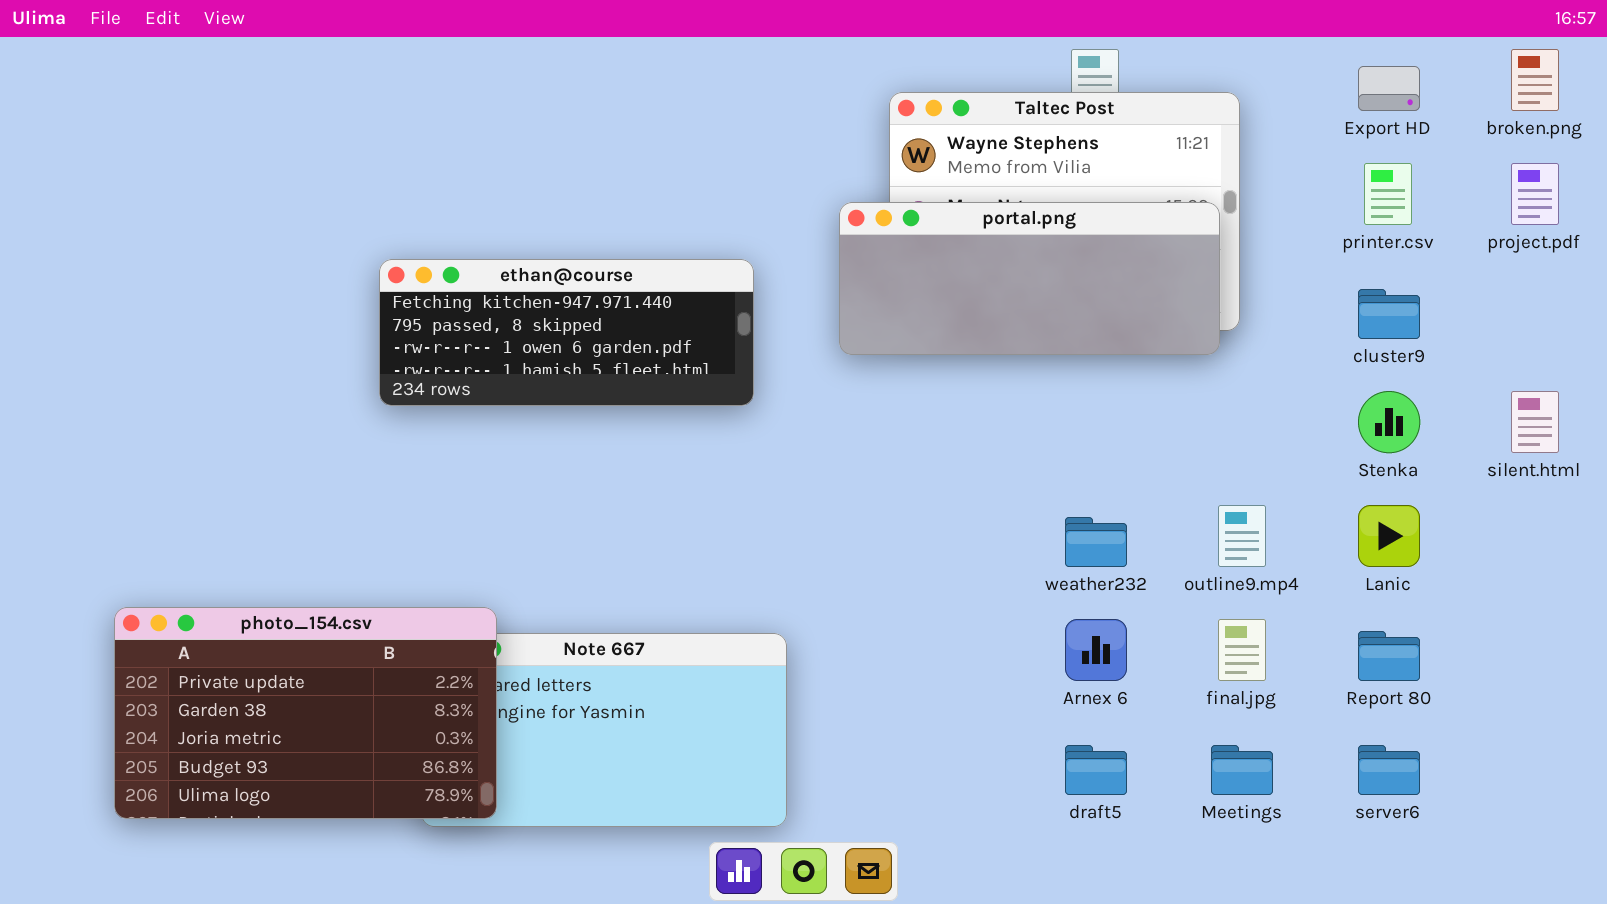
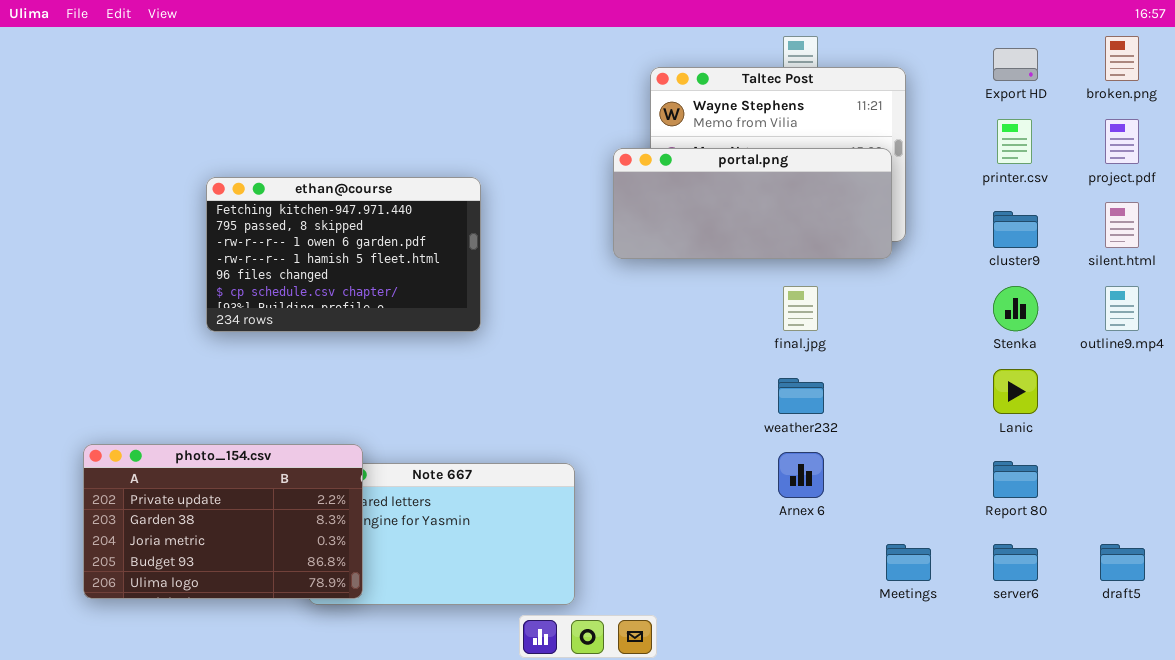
ethan@course: [379,259,754,406] -> [206,177,481,332], moved, resized
silent.html: [1511,391,1559,453] -> [1105,202,1139,248], moved
outline9.mp4: [1218,505,1266,567] -> [1105,286,1139,331], moved
final.jpg: [1218,619,1266,681] -> [783,286,818,331], moved
draft5: [1065,745,1127,795] -> [1100,544,1145,581], moved

